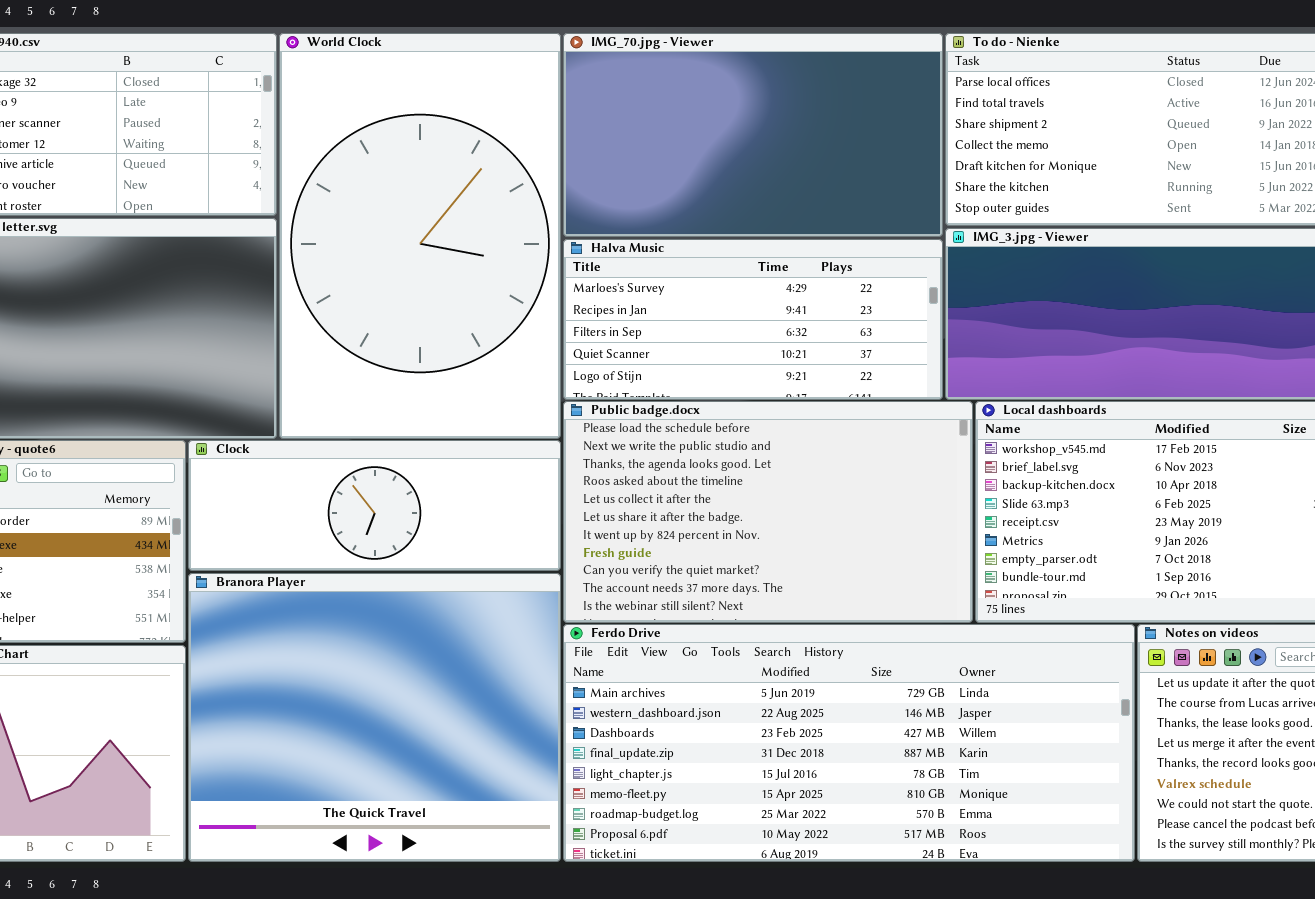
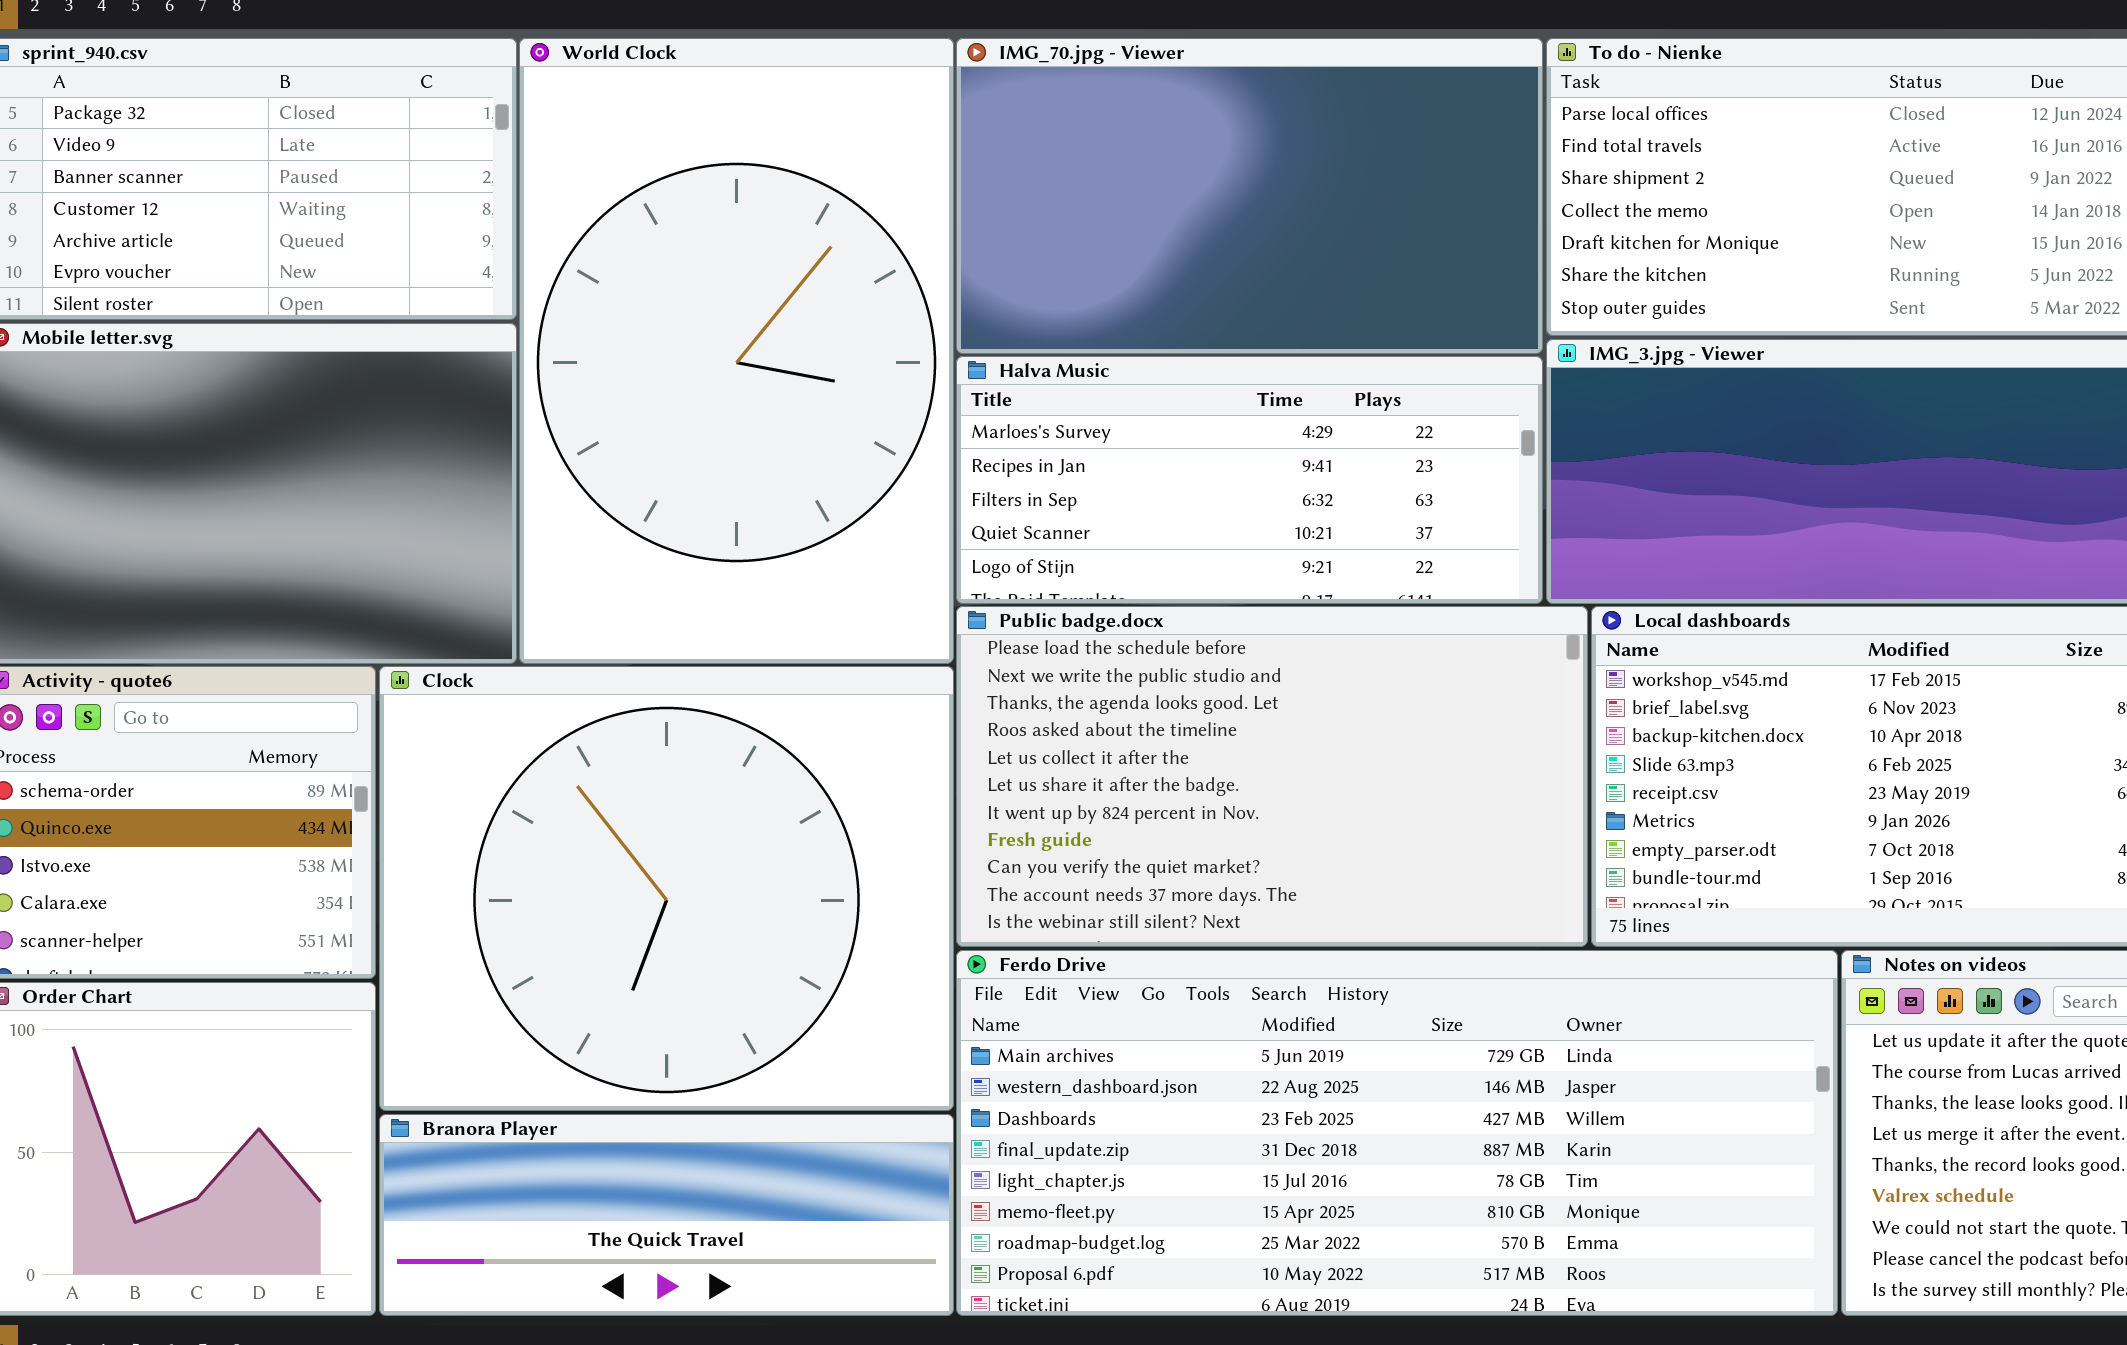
Clock: [188,440,561,571] -> [379,666,954,1111], resized
Branora Player: [188,573,561,862] -> [379,1114,954,1316], resized

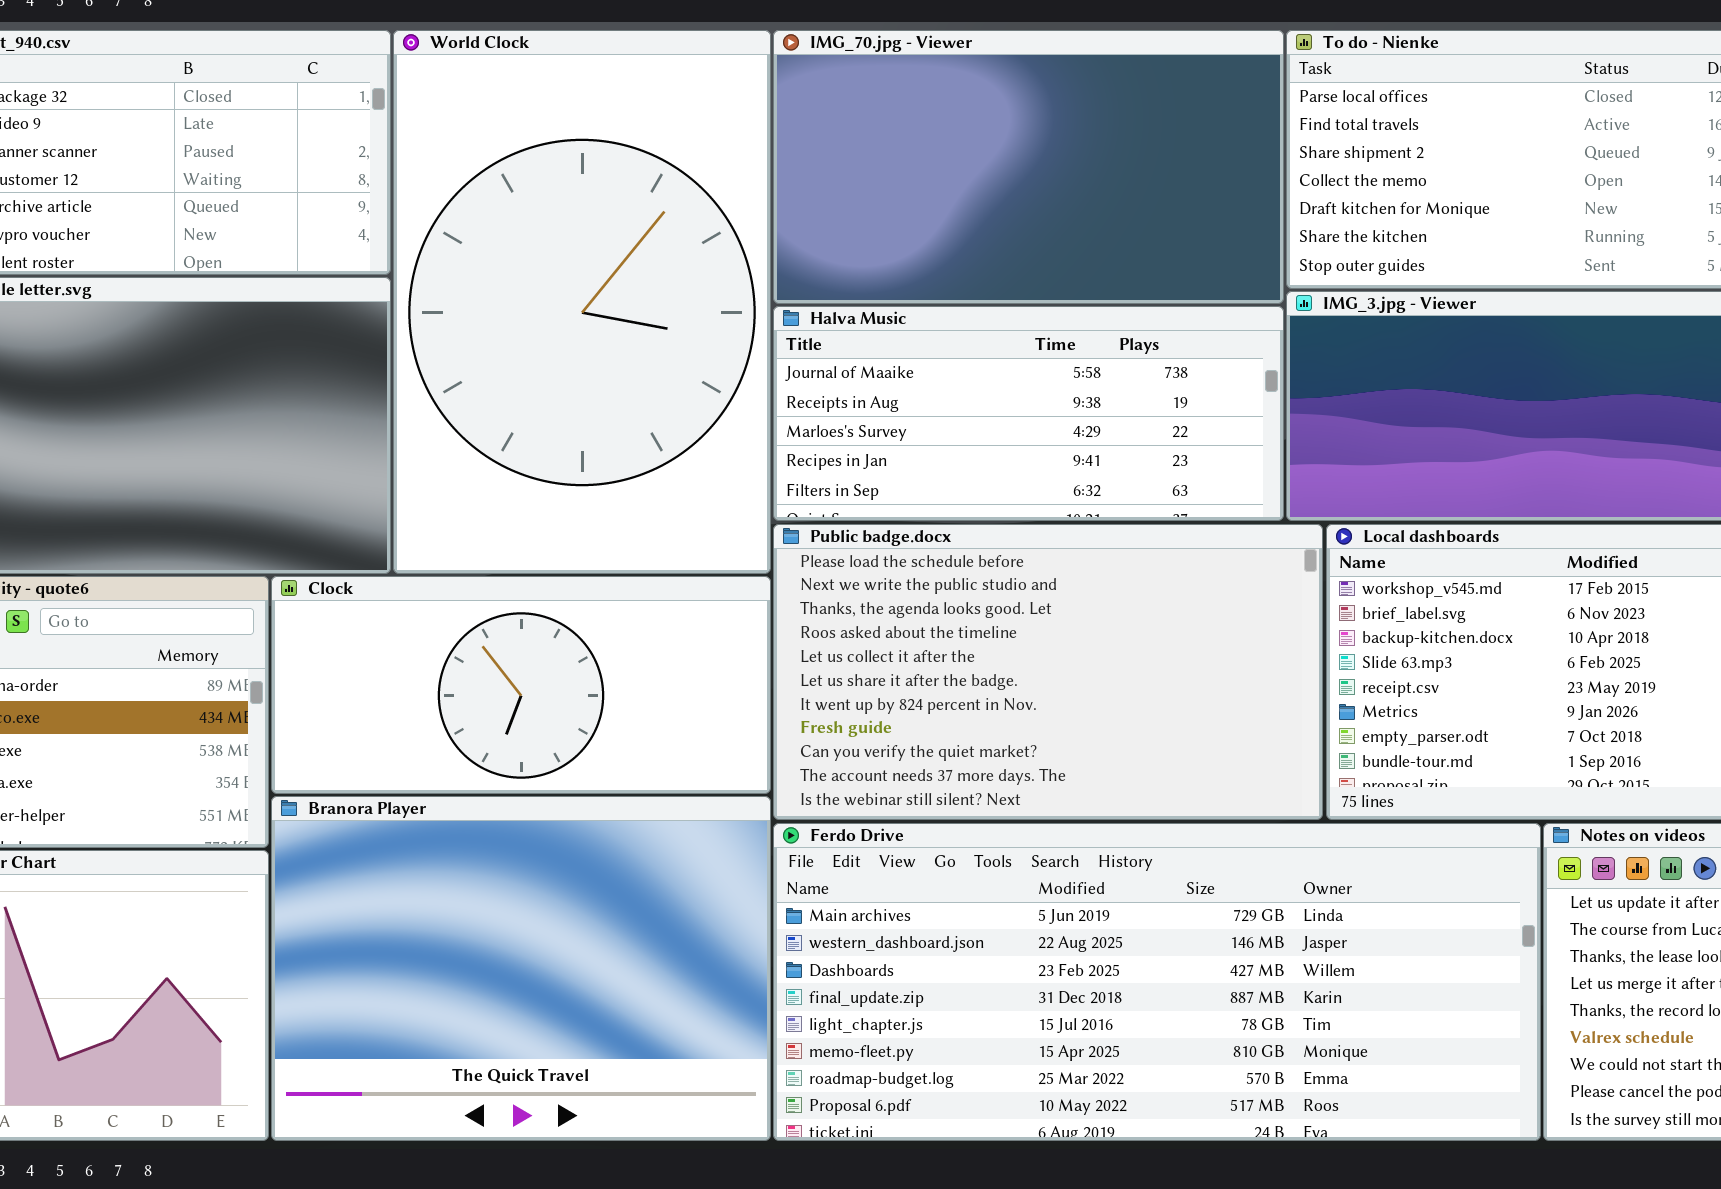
Halva Music: [956,356,1543,604] -> [773,306,1284,521], scrolled up 2 rows
Clock: [379,666,954,1111] -> [271,576,771,794], resized
Branora Player: [379,1114,954,1316] -> [271,796,771,1141], resized

